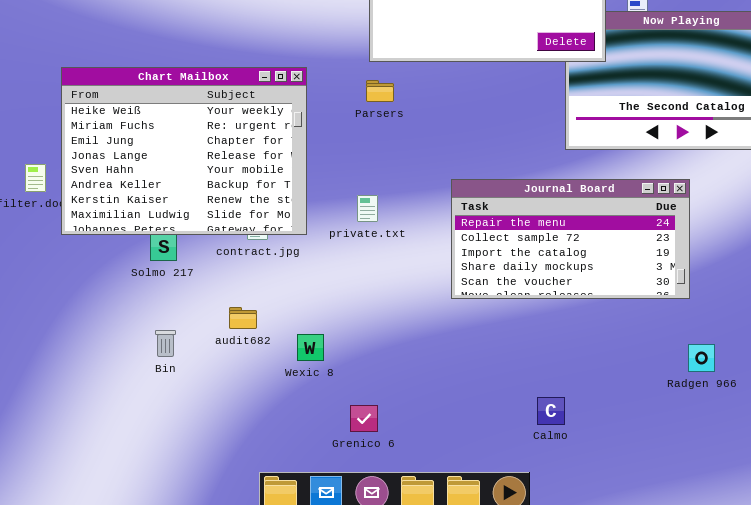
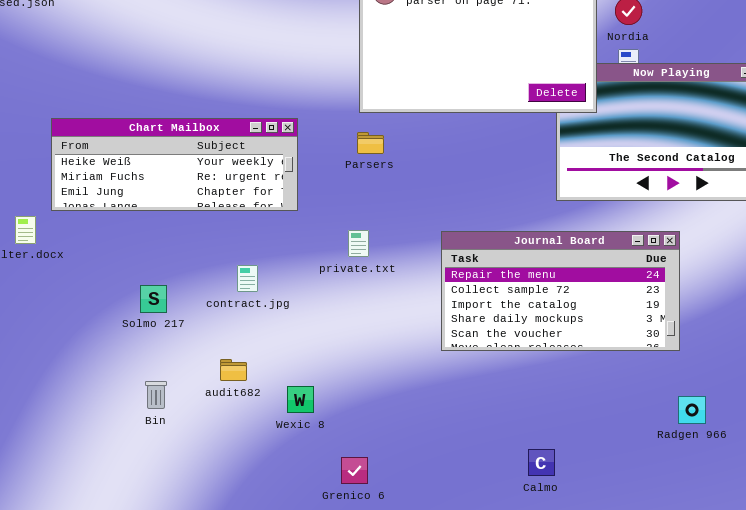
Chart Mailbox: [61,67,307,235] -> [51,118,298,211], resized
private.txt: [357,195,378,222] -> [348,230,369,257], moved

